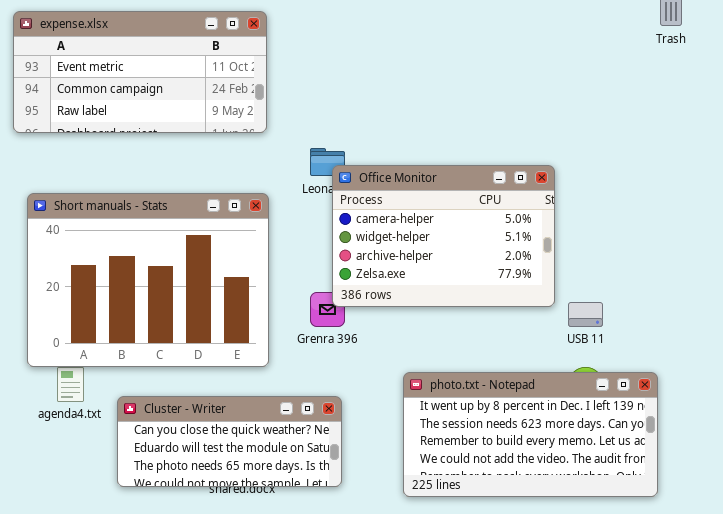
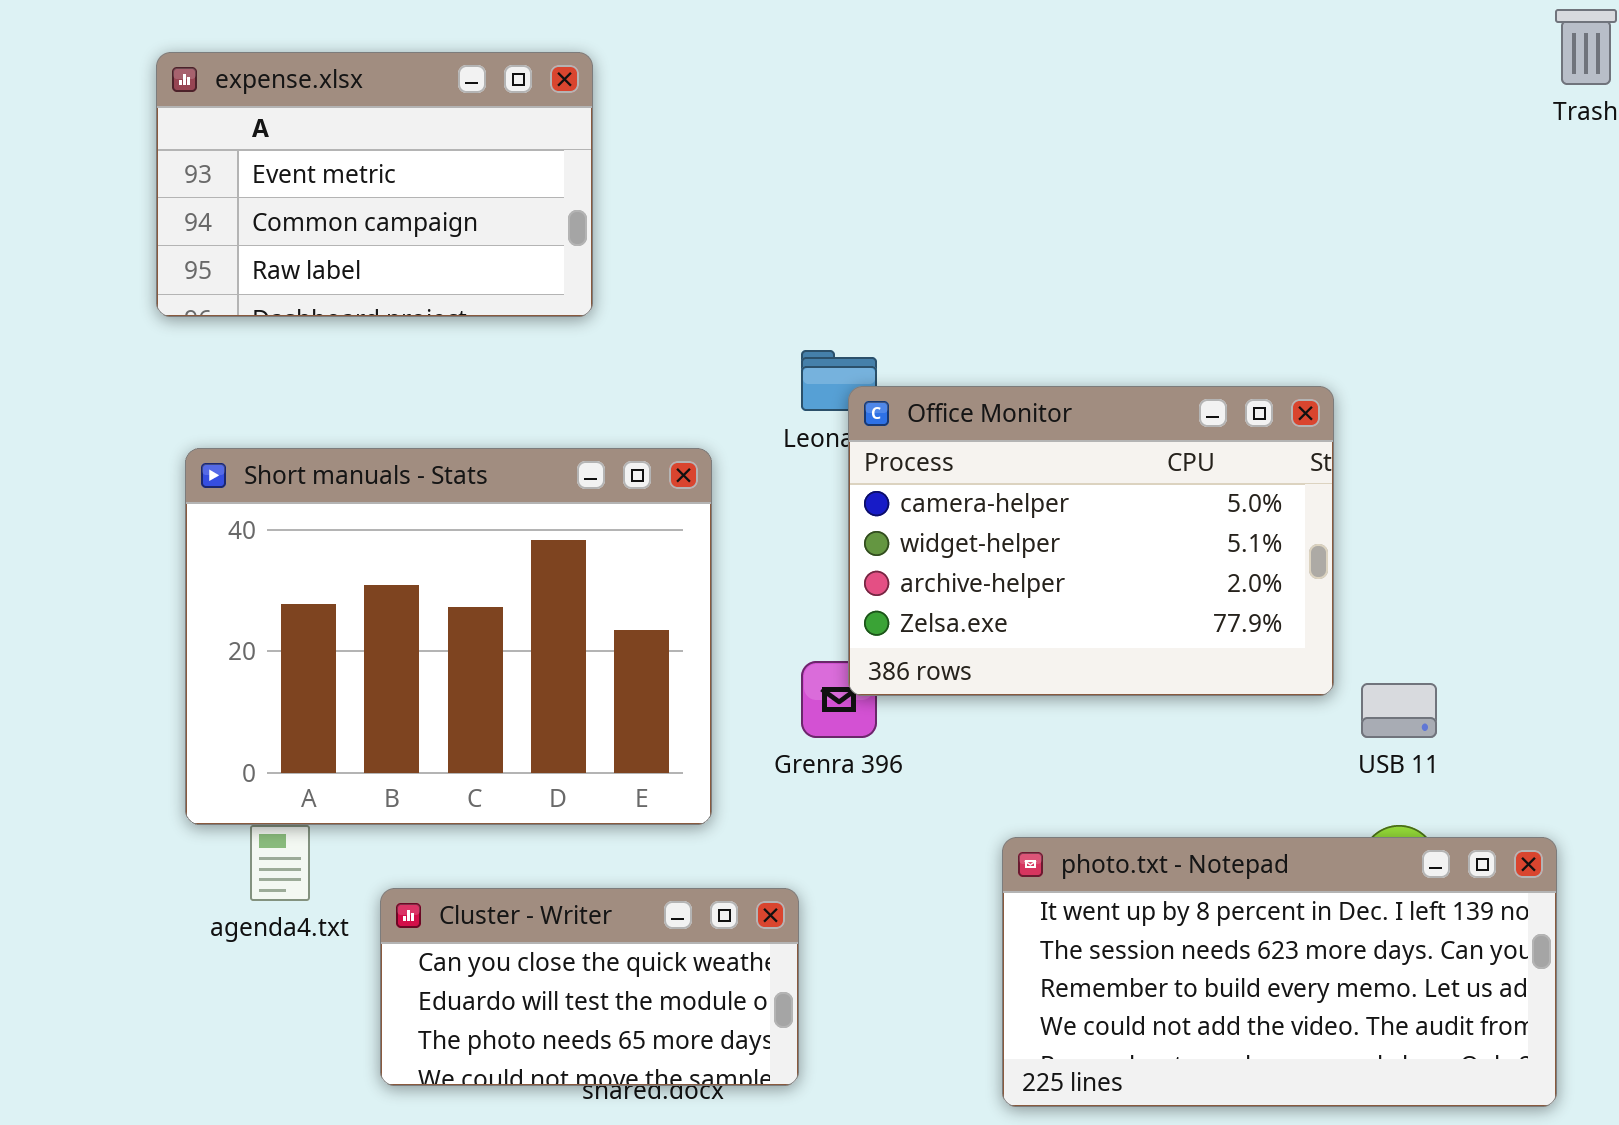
expense.xlsx: [13,11,267,133] -> [156,52,593,317], resized
Cluster - Writer: [117,396,342,487] -> [380,888,799,1086], resized

